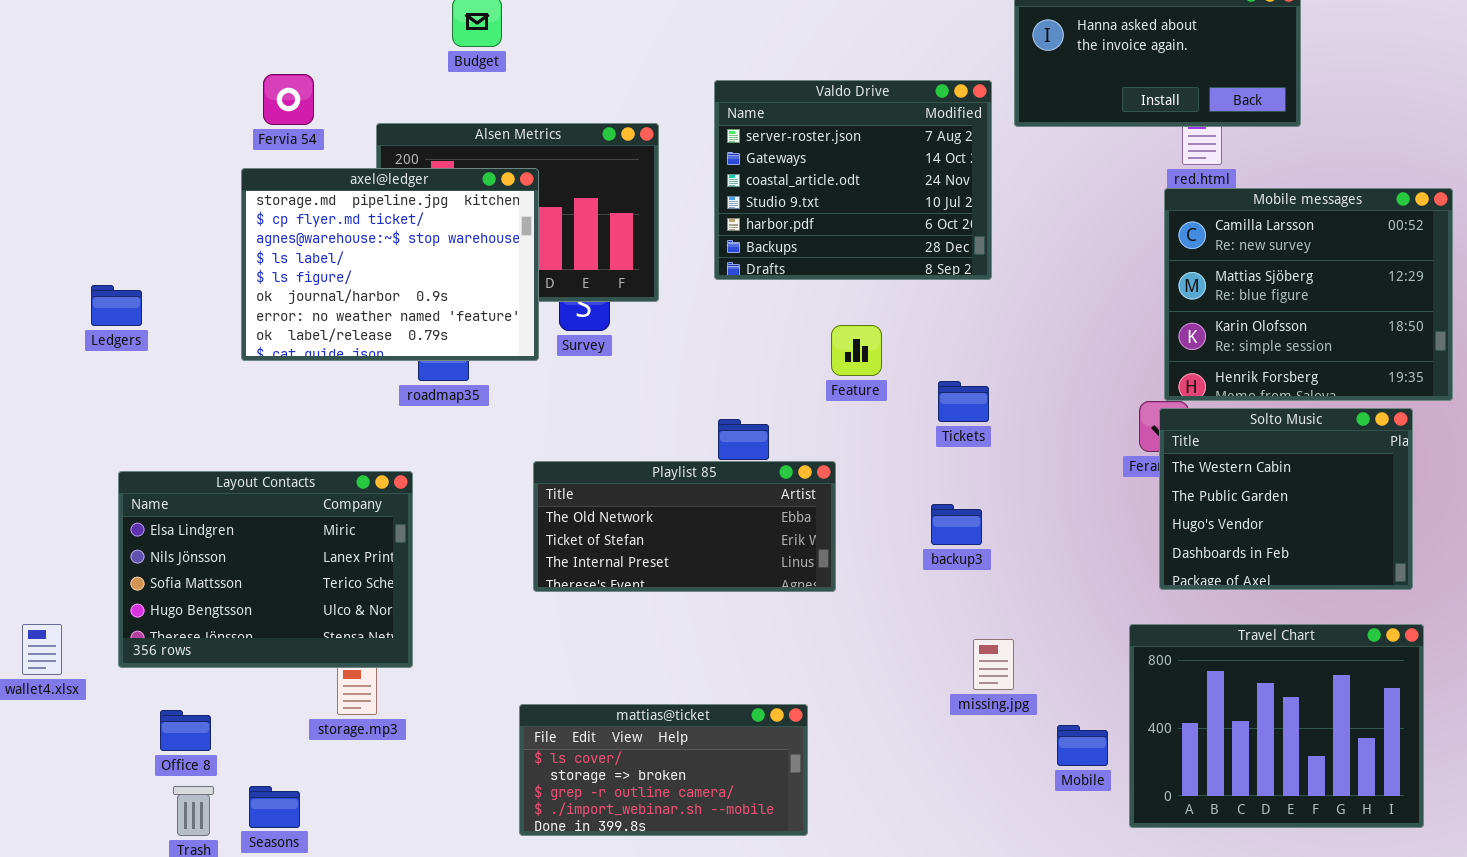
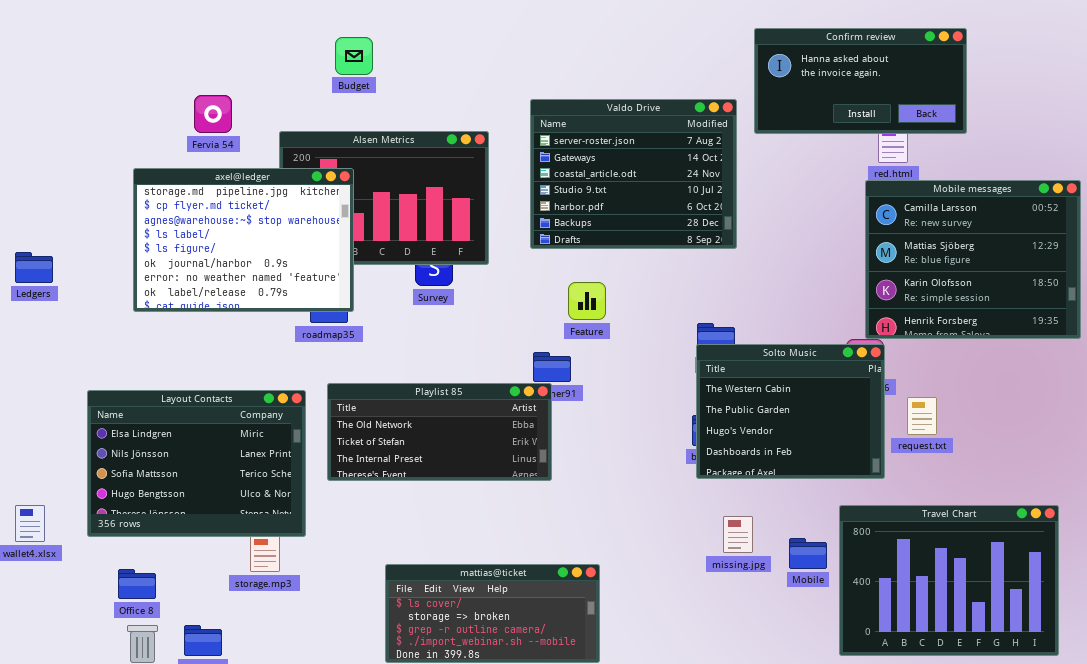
axel@ledger: [241,168,539,361] -> [133,168,354,312], moved
Ledgers: [91,285,142,326] -> [15,252,53,283], moved
Feature: [831,325,882,376] -> [568,282,606,320], moved
Solto Music: [1159,408,1413,590] -> [696,344,885,479], moved
Playlist 85: [533,461,836,592] -> [327,383,552,481], moved
Mobile: [1057,725,1108,766] -> [789,538,827,569], moved

